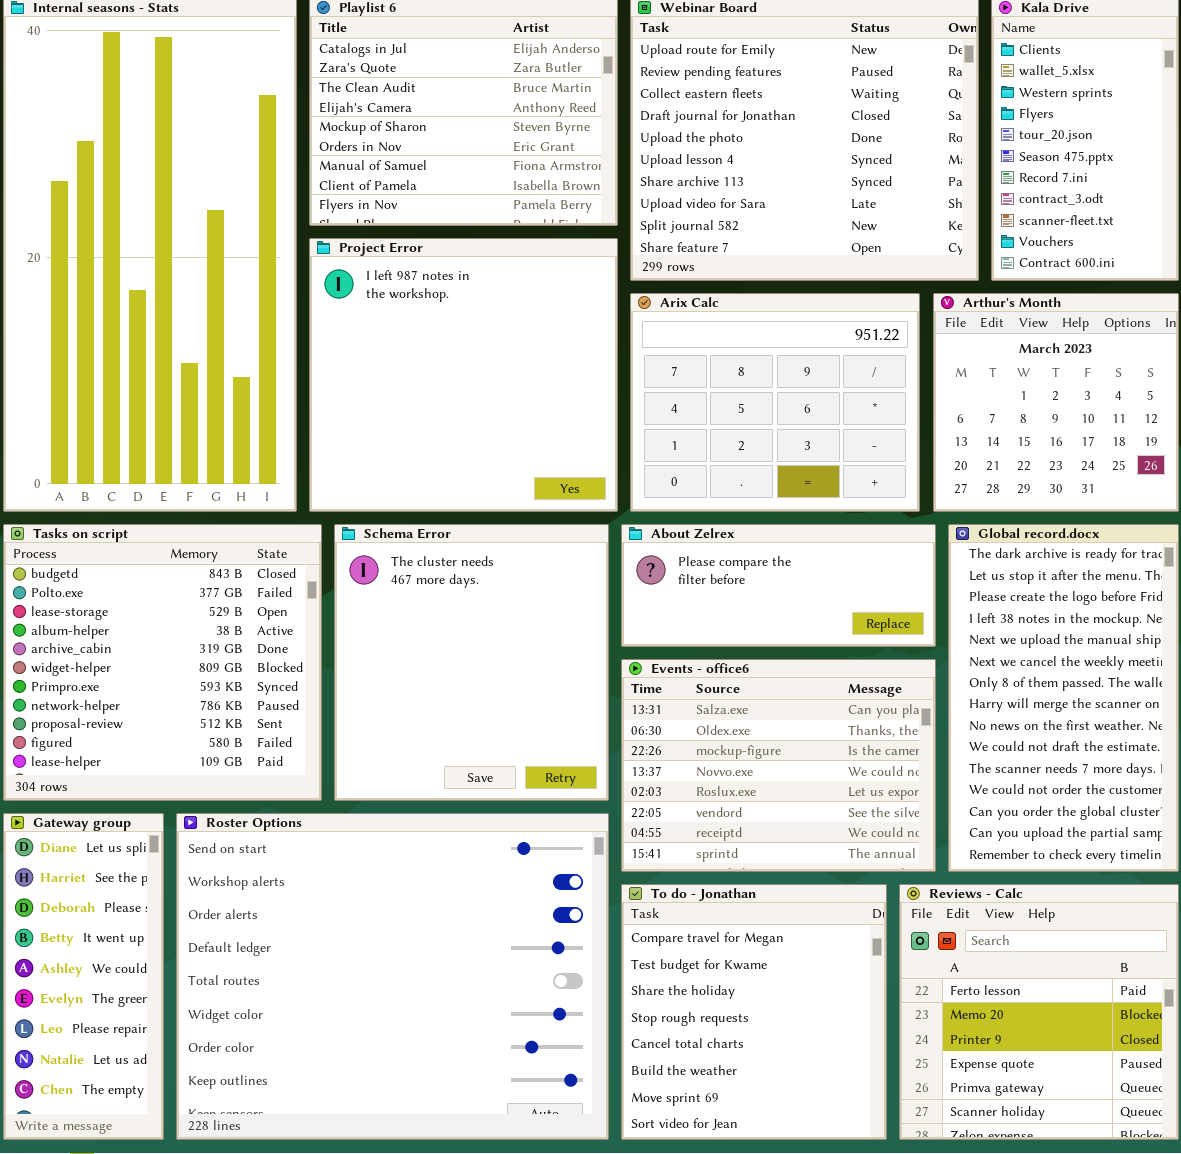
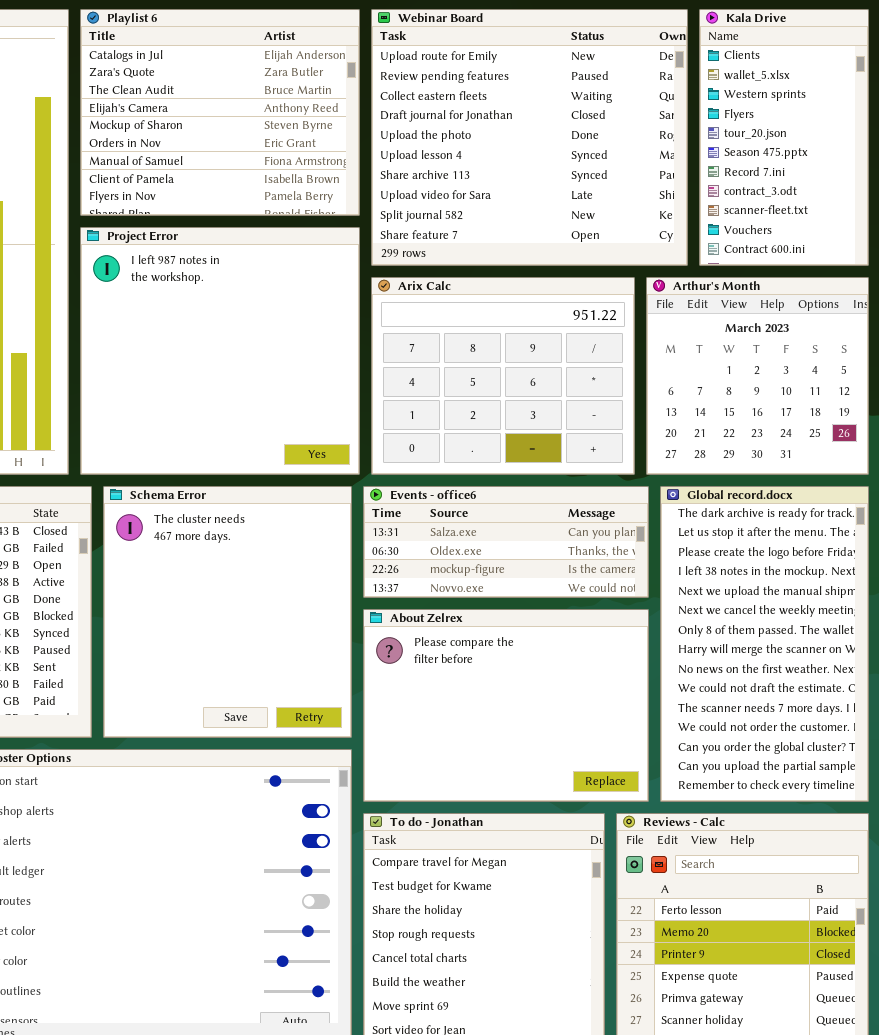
About Zelrex: [621,524,936,647] -> [363,609,649,802], moved, resized
Events - office6: [621,659,936,872] -> [363,486,649,598], moved, resized

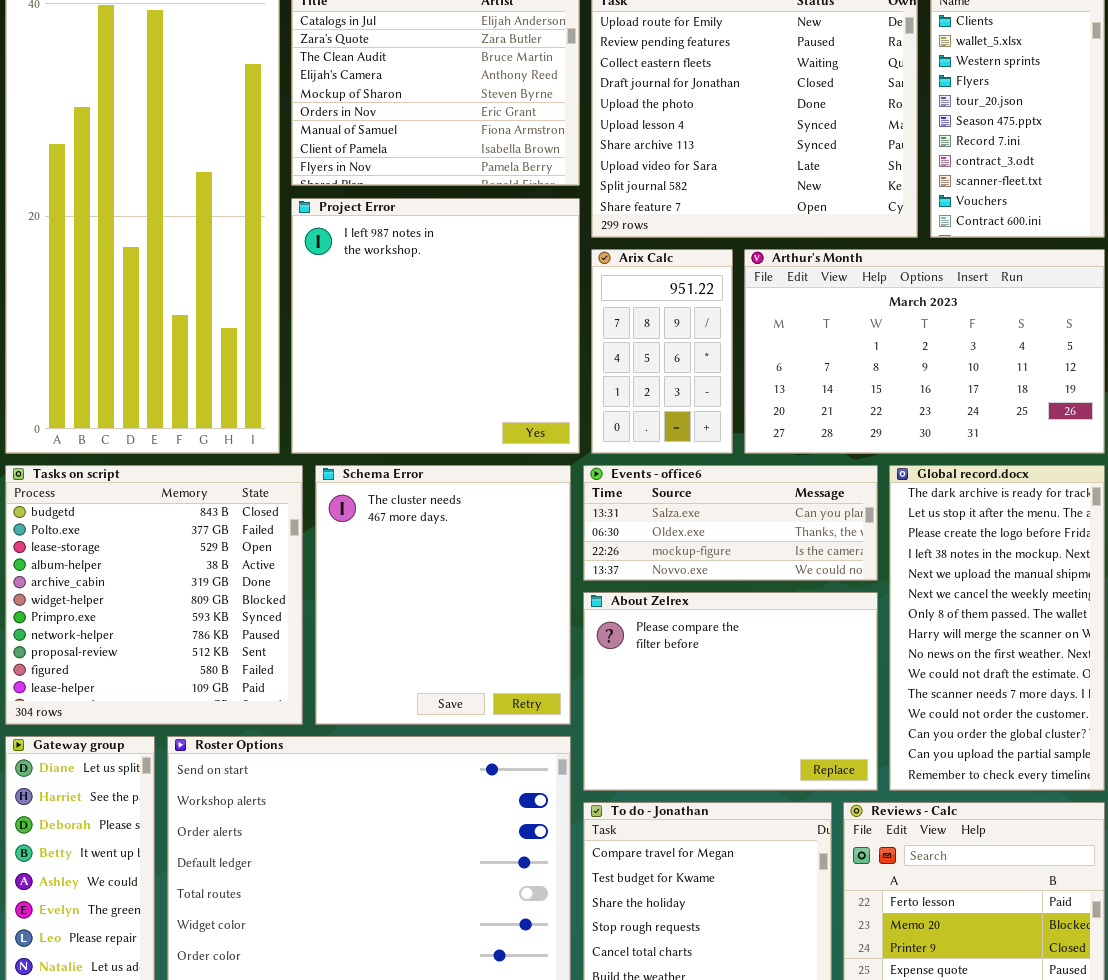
Arix Calc: [371,277,635,475] -> [591,249,733,454], resized
Arthur's Month: [646,277,869,475] -> [744,249,1105,454], resized

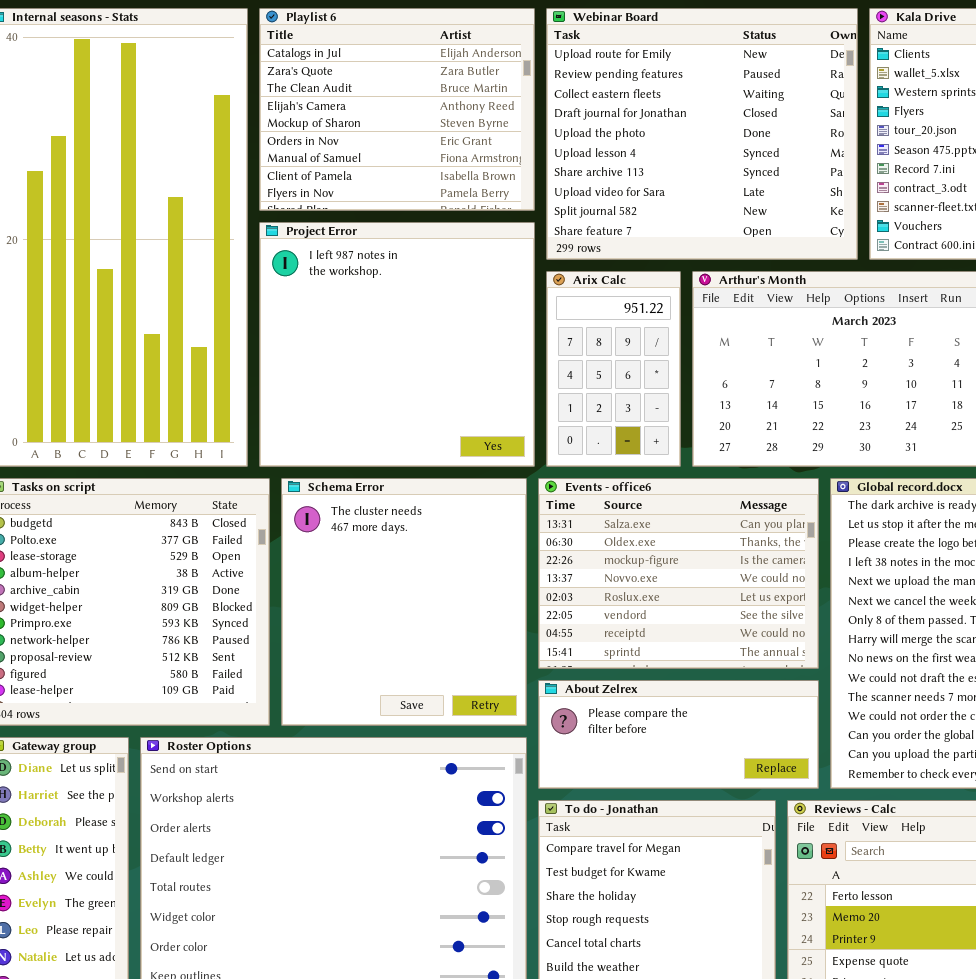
Events - office6: [583,465,878,581] -> [538,478,819,669], resized
About Zelrex: [583,592,878,791] -> [538,680,819,789], resized

